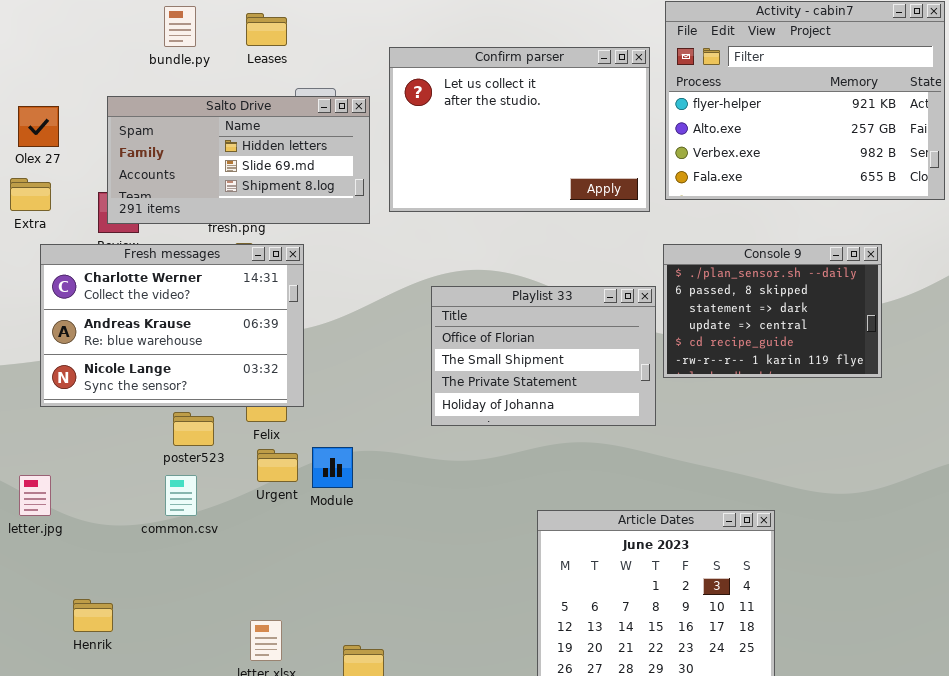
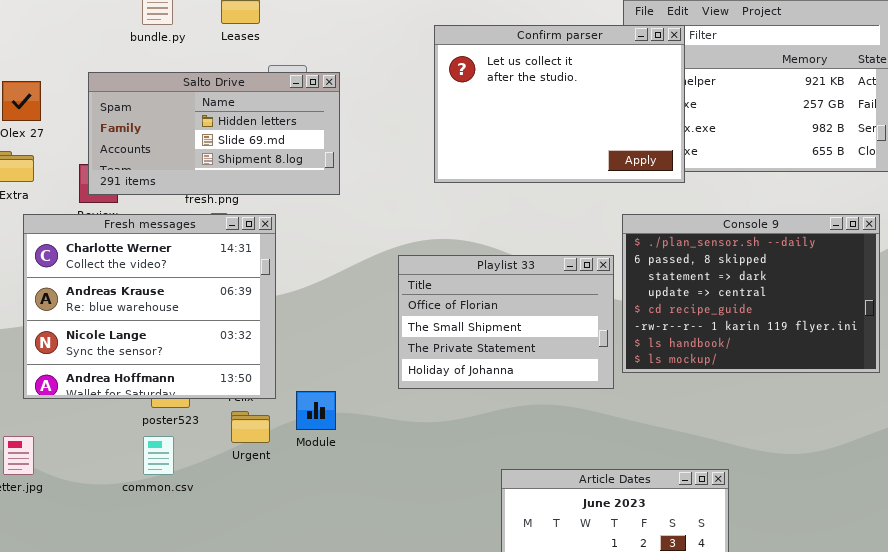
Confirm parser: [389,47,650,212] -> [434,25,685,183], moved
Fresh messages: [40,244,304,407] -> [23,214,276,399], resized
Console 9: [663,244,882,378] -> [622,214,880,373], resized
Module: [312,447,353,488] -> [296,391,336,430], moved

